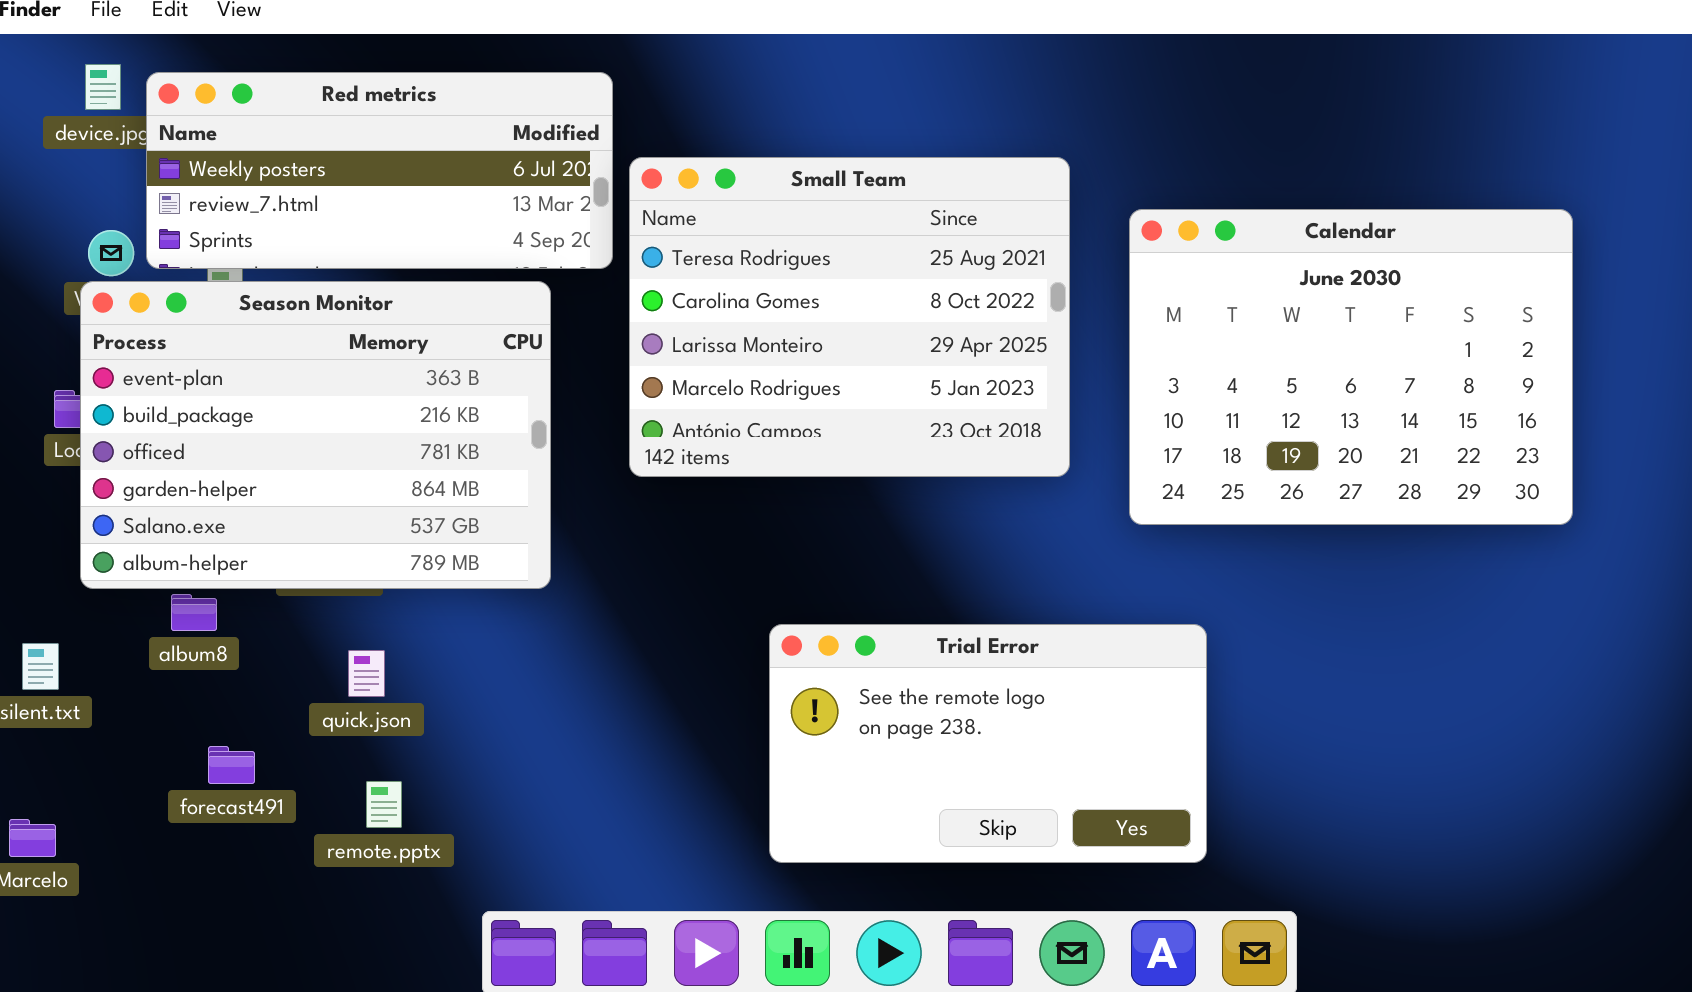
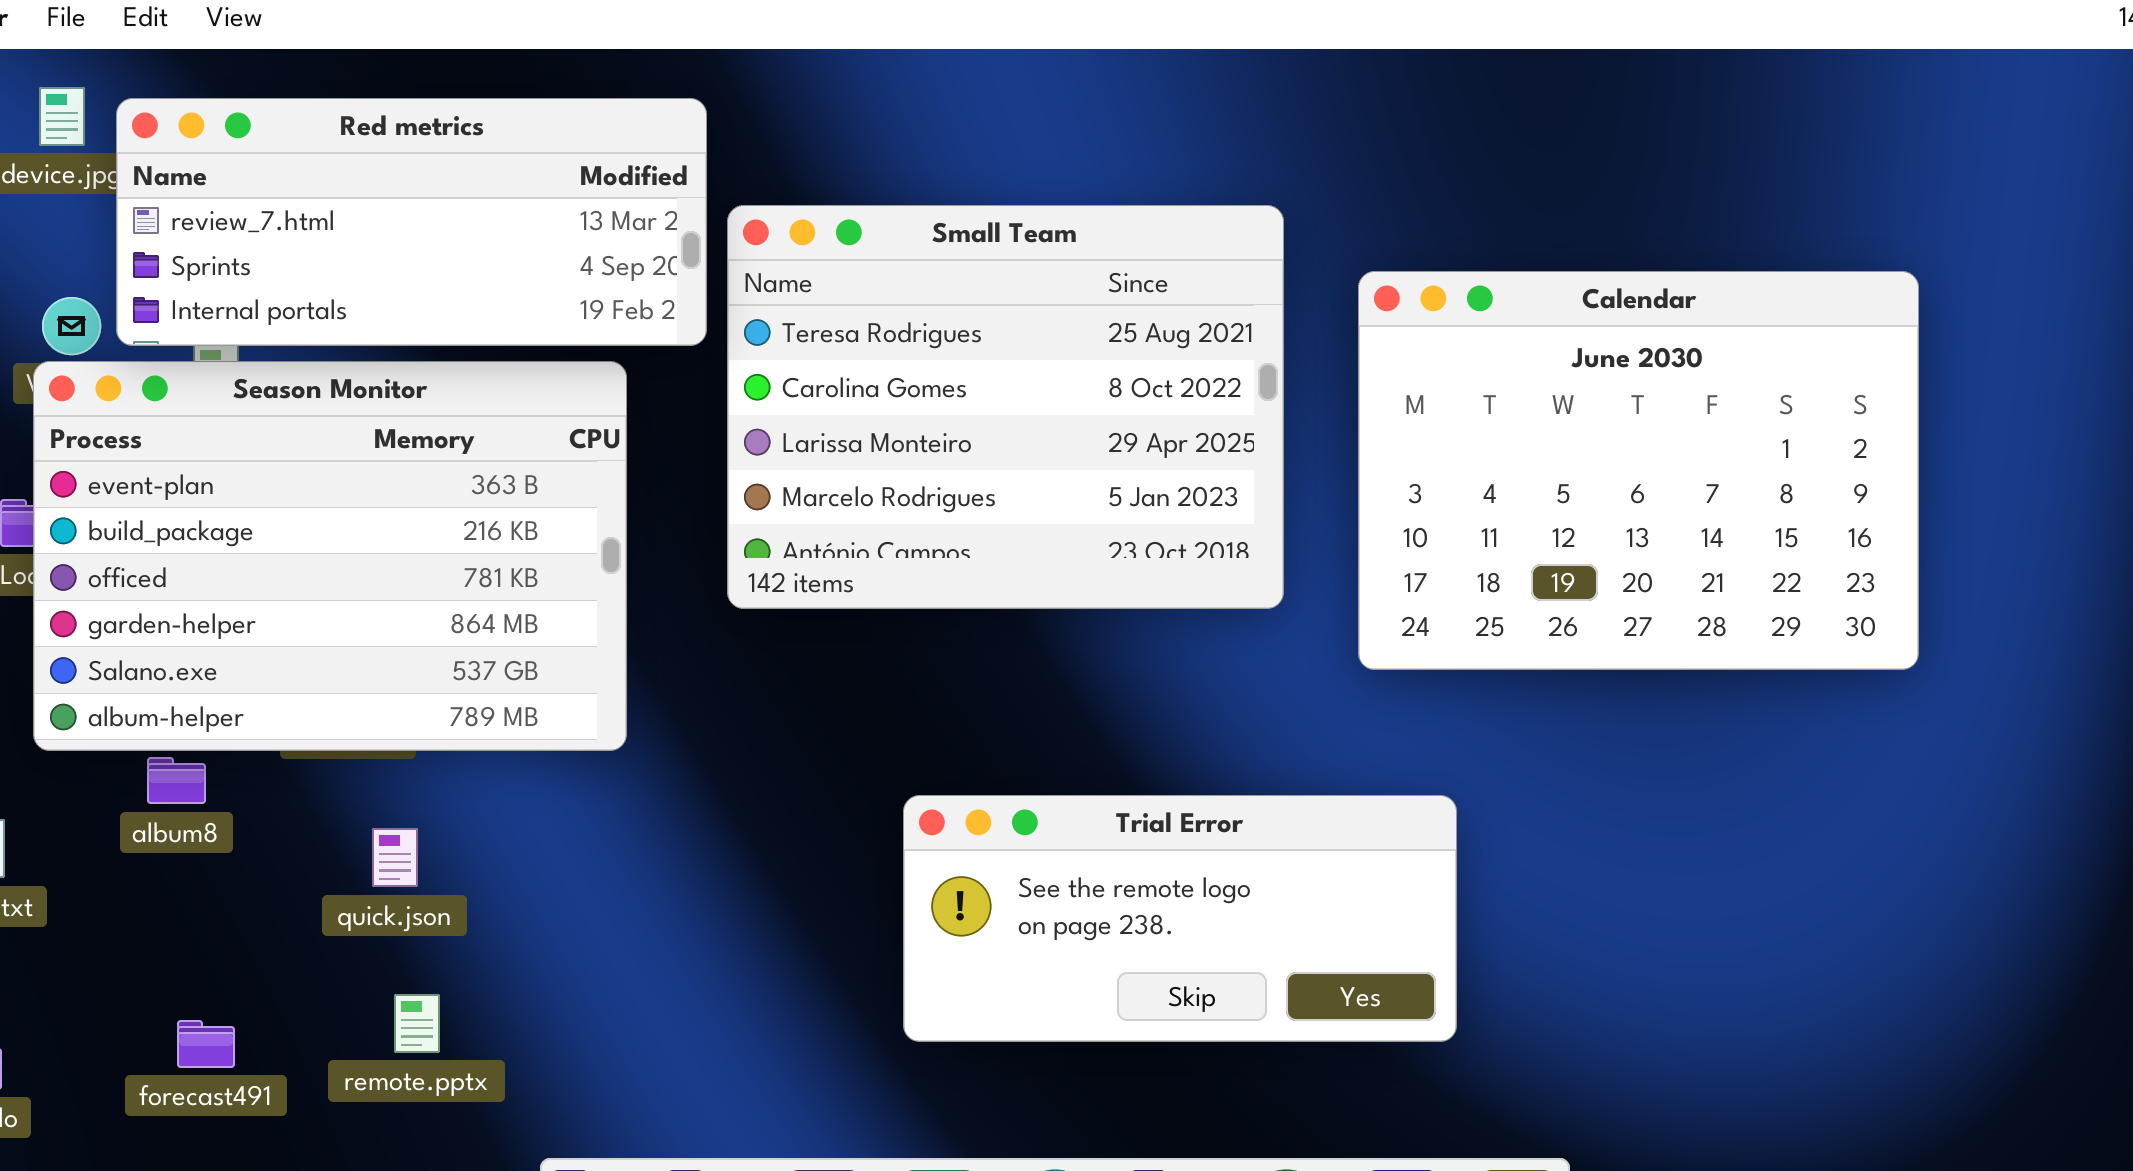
Red metrics: [146,72,613,269] -> [116,98,707,346], scrolled down 1 row
Trial Error: [769,624,1207,863] -> [903,795,1457,1042], resized
forecast491: [208,746,255,784] -> [177,1020,235,1068], moved

